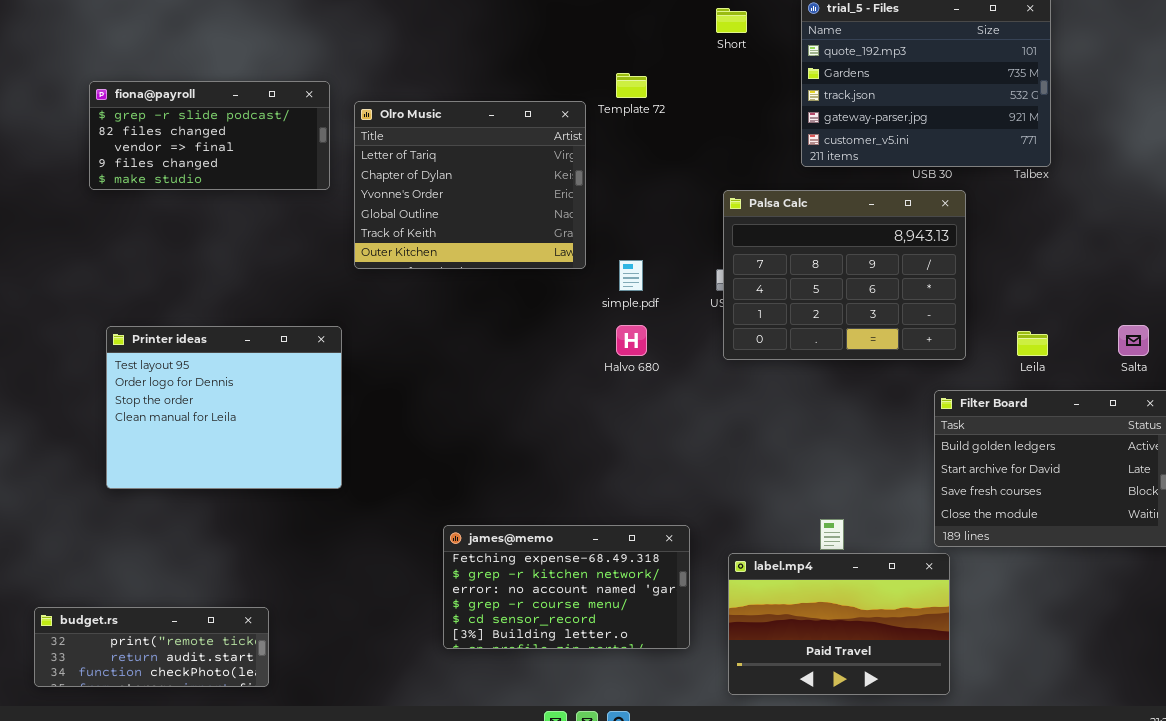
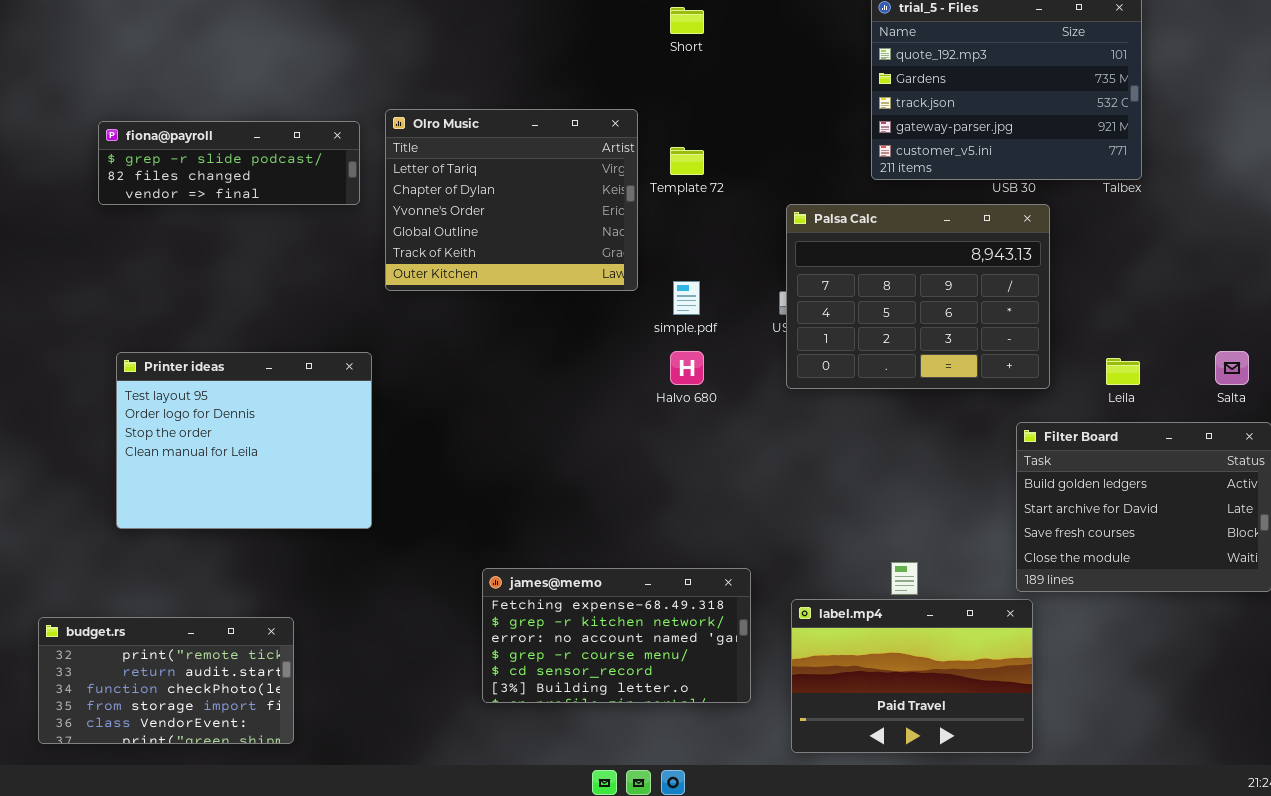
Short: [716,8,747,33] -> [670,7,704,34], moved
Template 72: [616,73,647,98] -> [670,147,704,175], moved
fiona@payroll: [89,81,330,190] -> [98,121,360,205], resized
budget.rs: [34,607,269,687] -> [38,617,294,744], resized

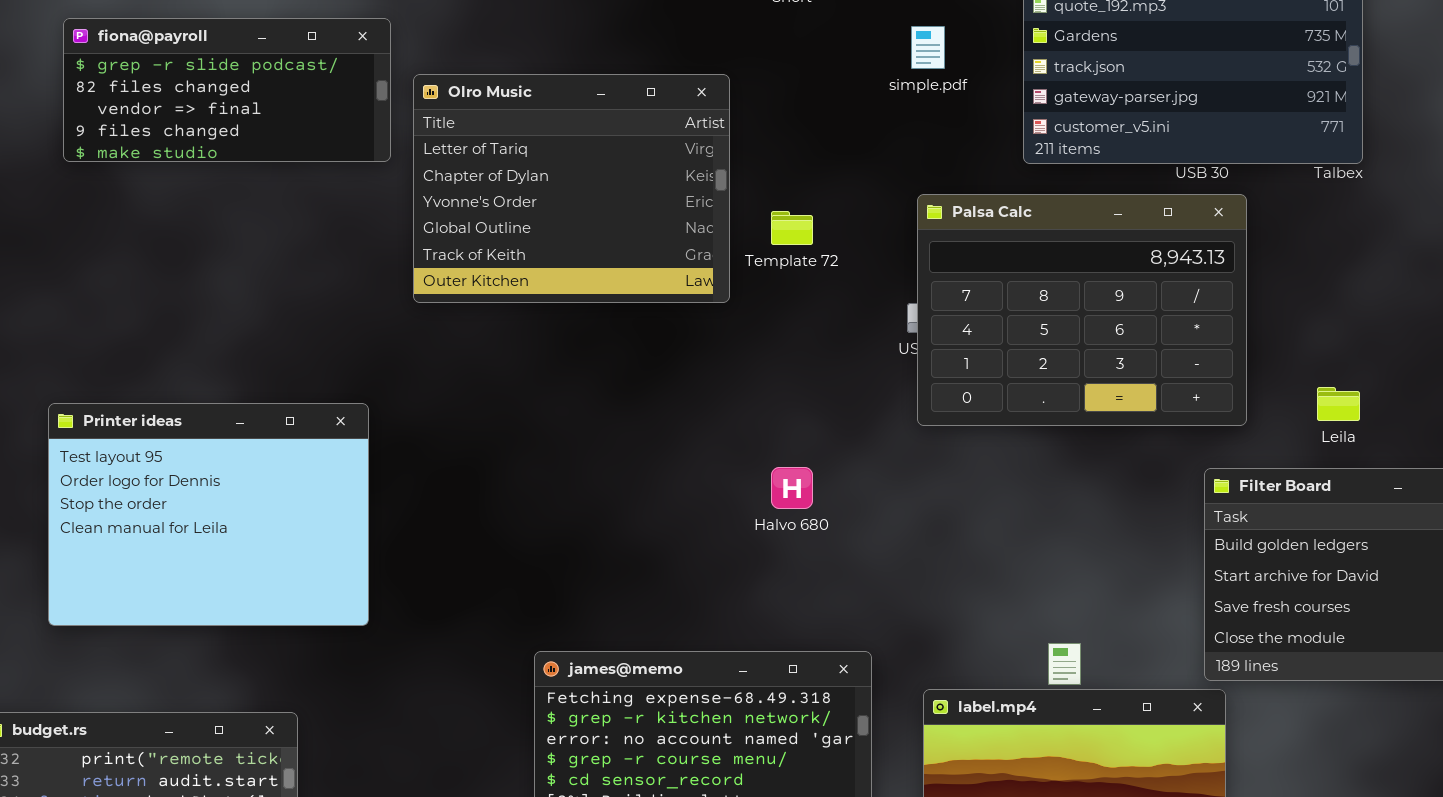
fiona@payroll: [98,121,360,205] -> [63,18,391,162], moved, resized
Template 72: [670,147,704,175] -> [771,211,813,245], moved
simple.pdf: [673,281,700,315] -> [911,26,945,69], moved
Halvo 680: [670,351,704,385] -> [771,467,813,509], moved
Printer ideas: [116,352,372,529] -> [48,403,369,626], moved

